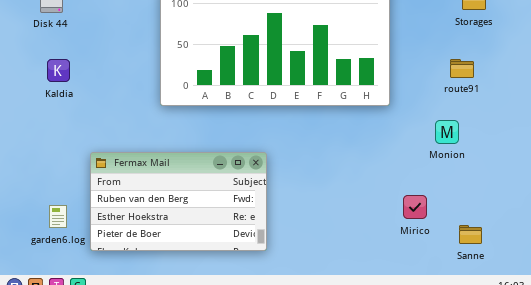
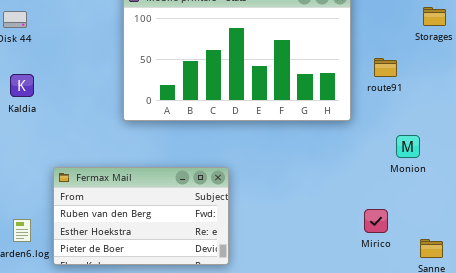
route91: [450,59,474,78] -> [374,58,397,77], moved

